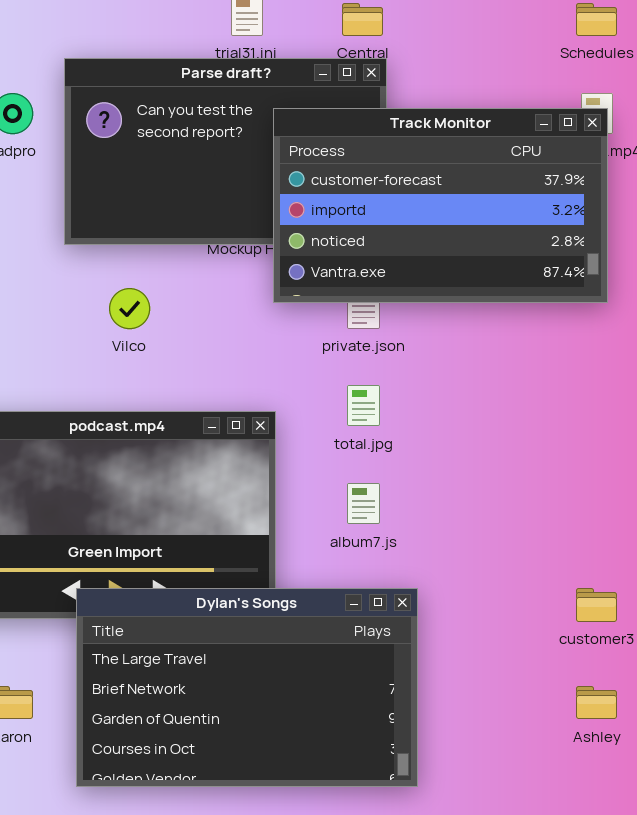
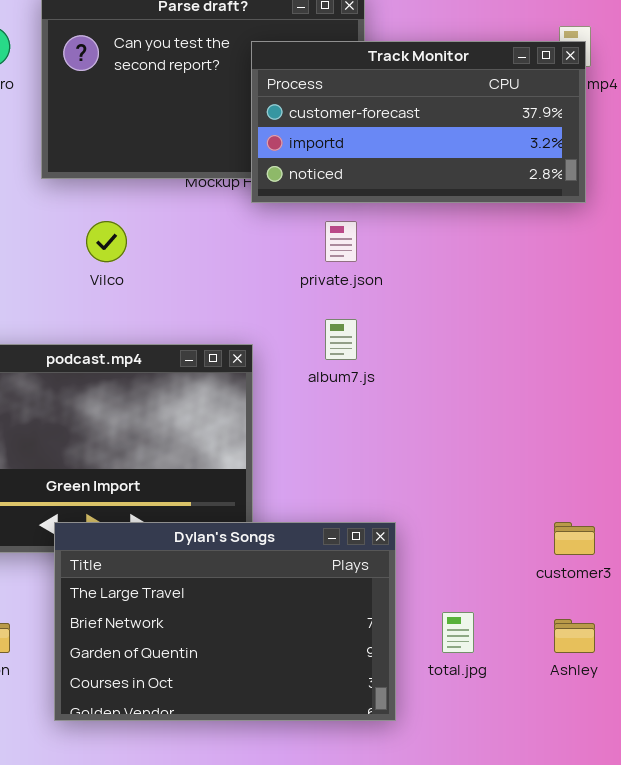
Track Monitor: [273,108,608,303] -> [251,41,586,203], resized
total.jpg: [347,385,380,426] -> [442,612,474,653], moved
album7.js: [347,483,380,524] -> [325,319,357,360], moved

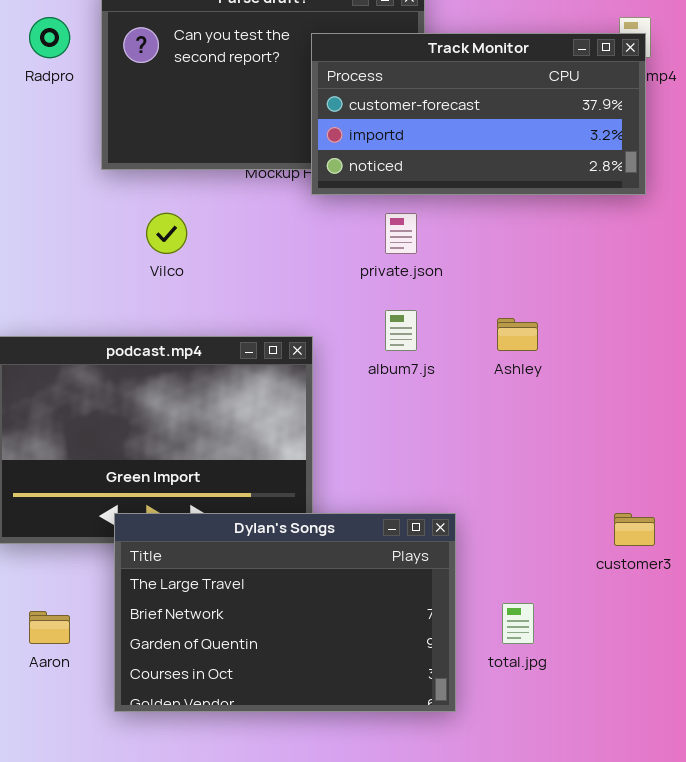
Ashley: [554,619,595,653] -> [497,318,538,351], moved

